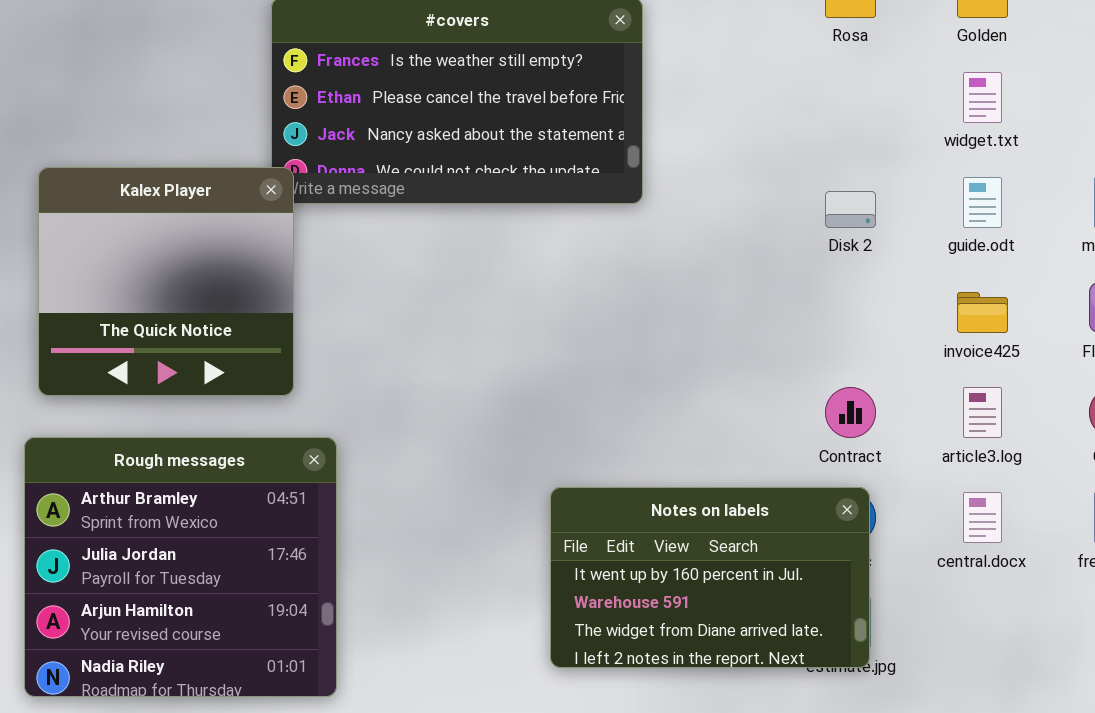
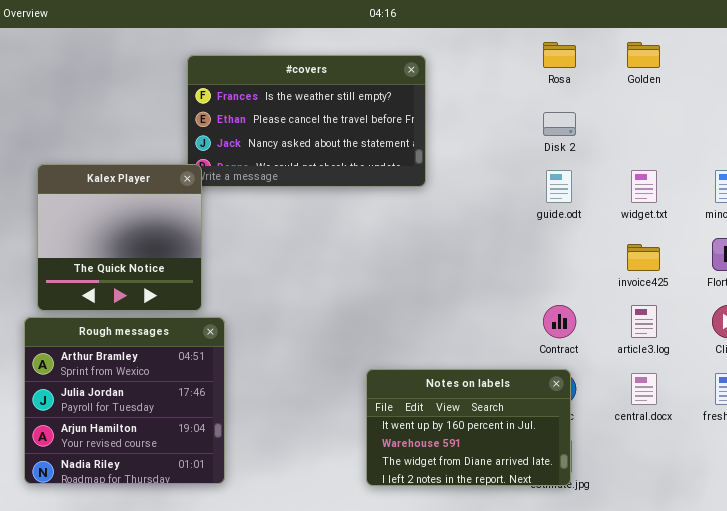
widget.txt: [963,72,1002,123] -> [631,170,657,203], moved
guide.odt: [963,177,1002,228] -> [546,170,572,203], moved
Disk 2: [825,191,876,228] -> [543,112,576,136], moved
Rough messages: [24,437,337,697] -> [24,317,225,484], moved

